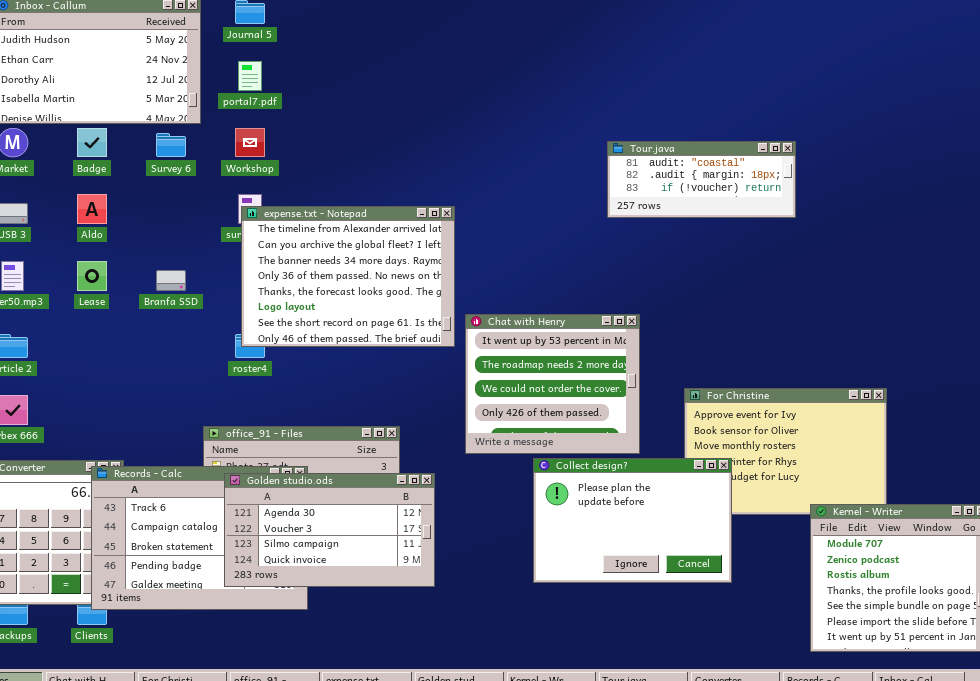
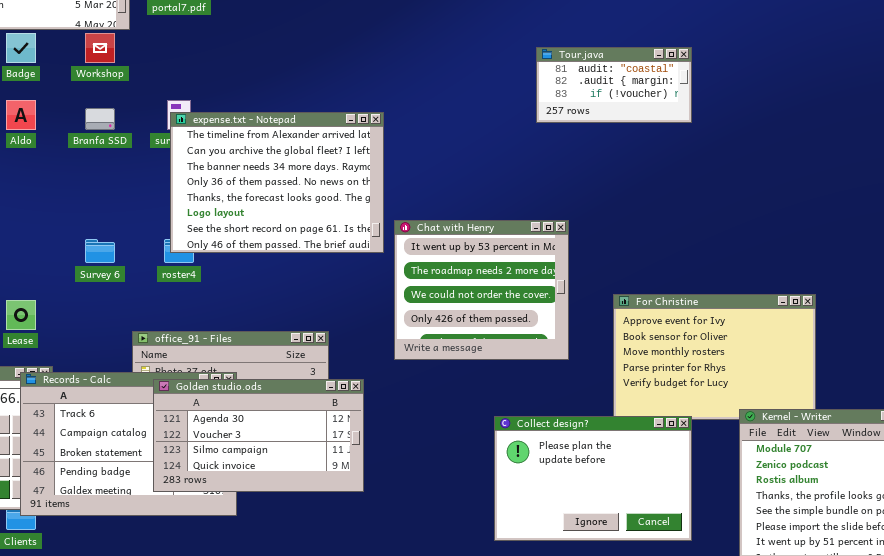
Workshop: [235,128,265,157] -> [85,33,115,63], moved
Survey 6: [156,133,186,157] -> [85,239,115,263], moved
Tour.java: [607,141,796,218] -> [536,47,692,123], resized
Lease: [77,261,107,291] -> [6,300,36,330], moved
Branfa SSD: [156,270,186,291] -> [85,108,115,130], moved
Collect design?: [533,458,732,583] -> [494,416,692,541], moved

